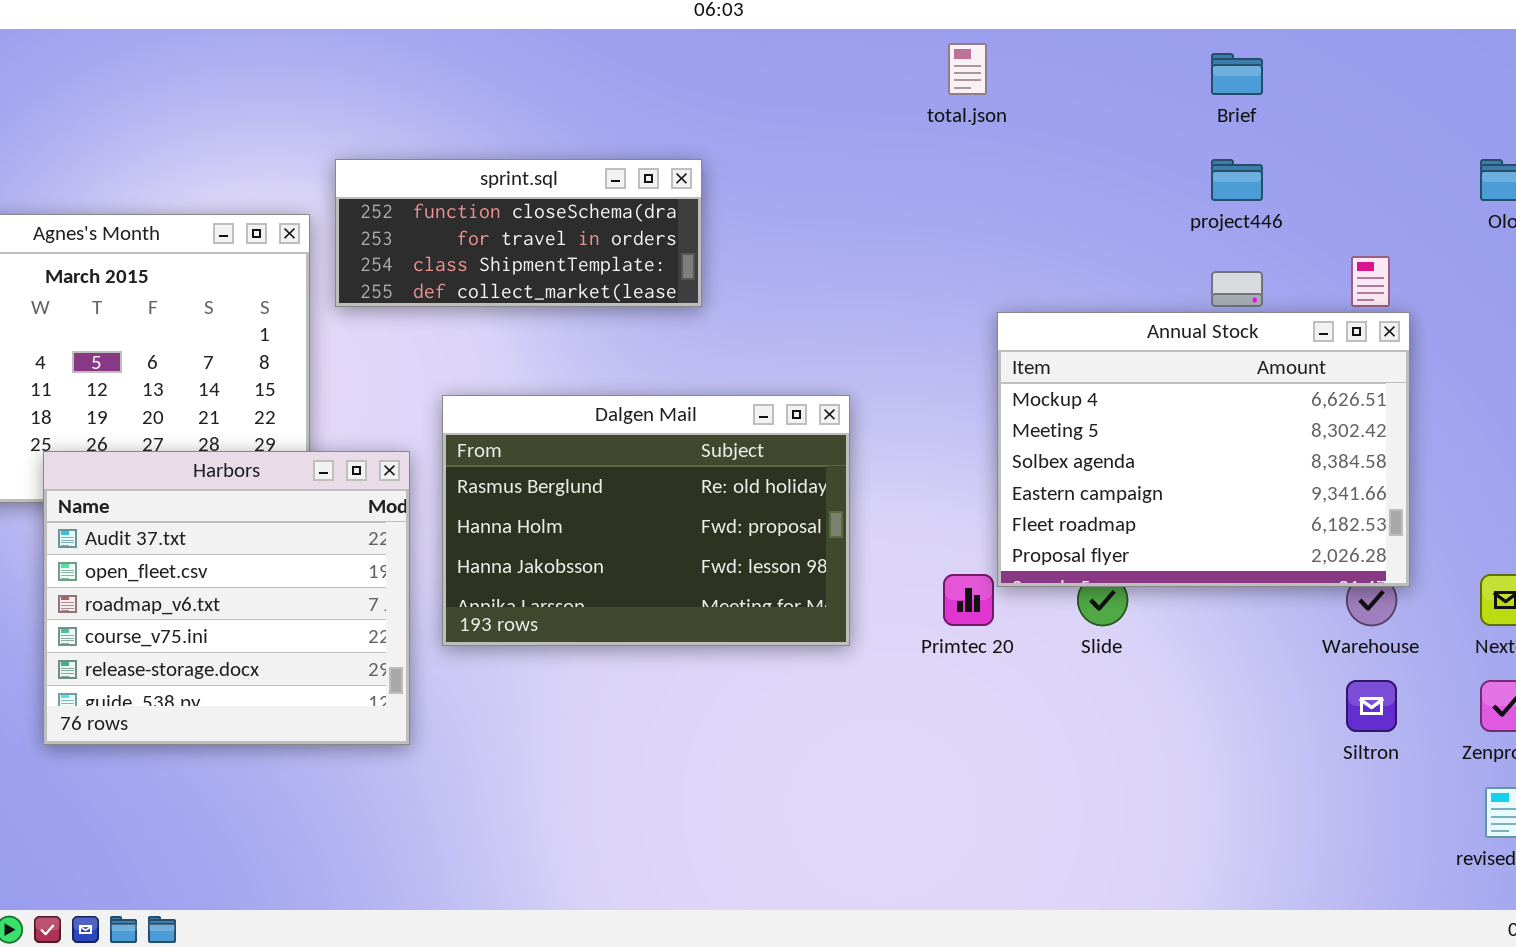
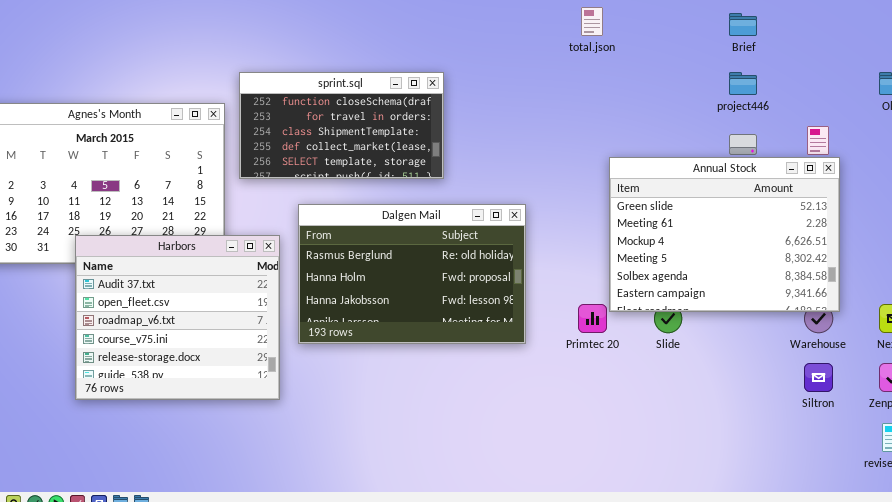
sprint.sql: [335,159,702,307] -> [239,72,444,179], resized
Annual Stock: [997,312,1410,587] -> [609,157,840,312], scrolled up 2 rows

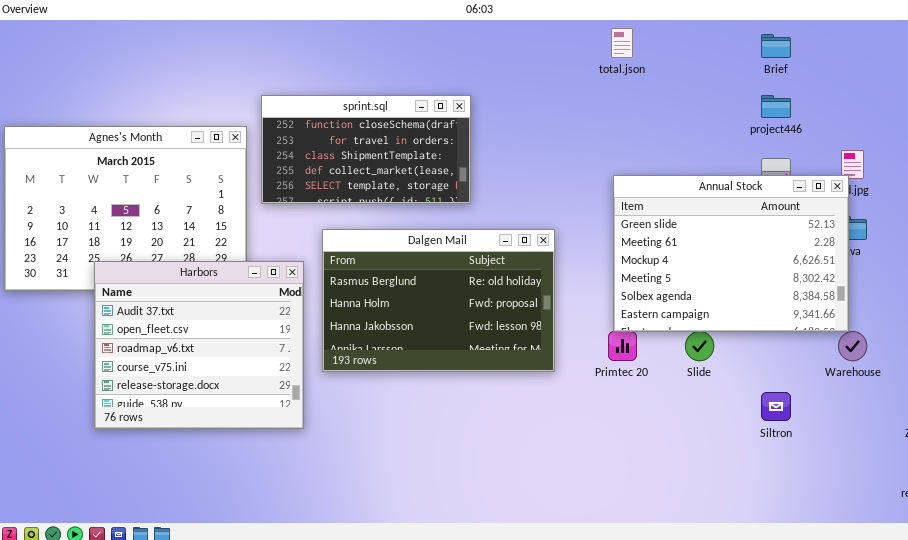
Annual Stock: [609,157,840,312] -> [613,175,849,332], moved
Siltron: [804,363,833,392] -> [761,392,791,421], moved

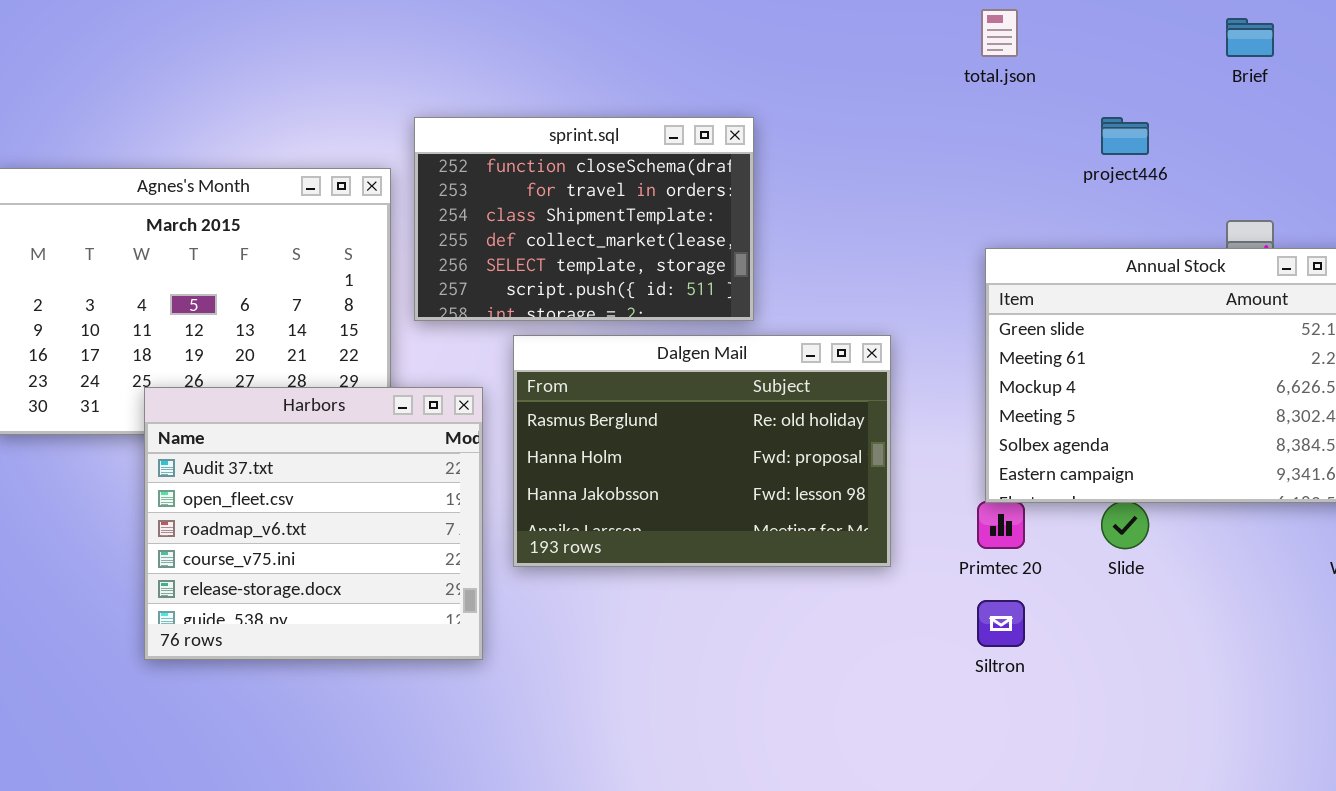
sprint.sql: [261,95,471,204] -> [414,117,754,321], resized
project446: [761,95,791,118] -> [1101,117,1149,155], moved
Siltron: [761,392,791,421] -> [977,600,1025,647], moved

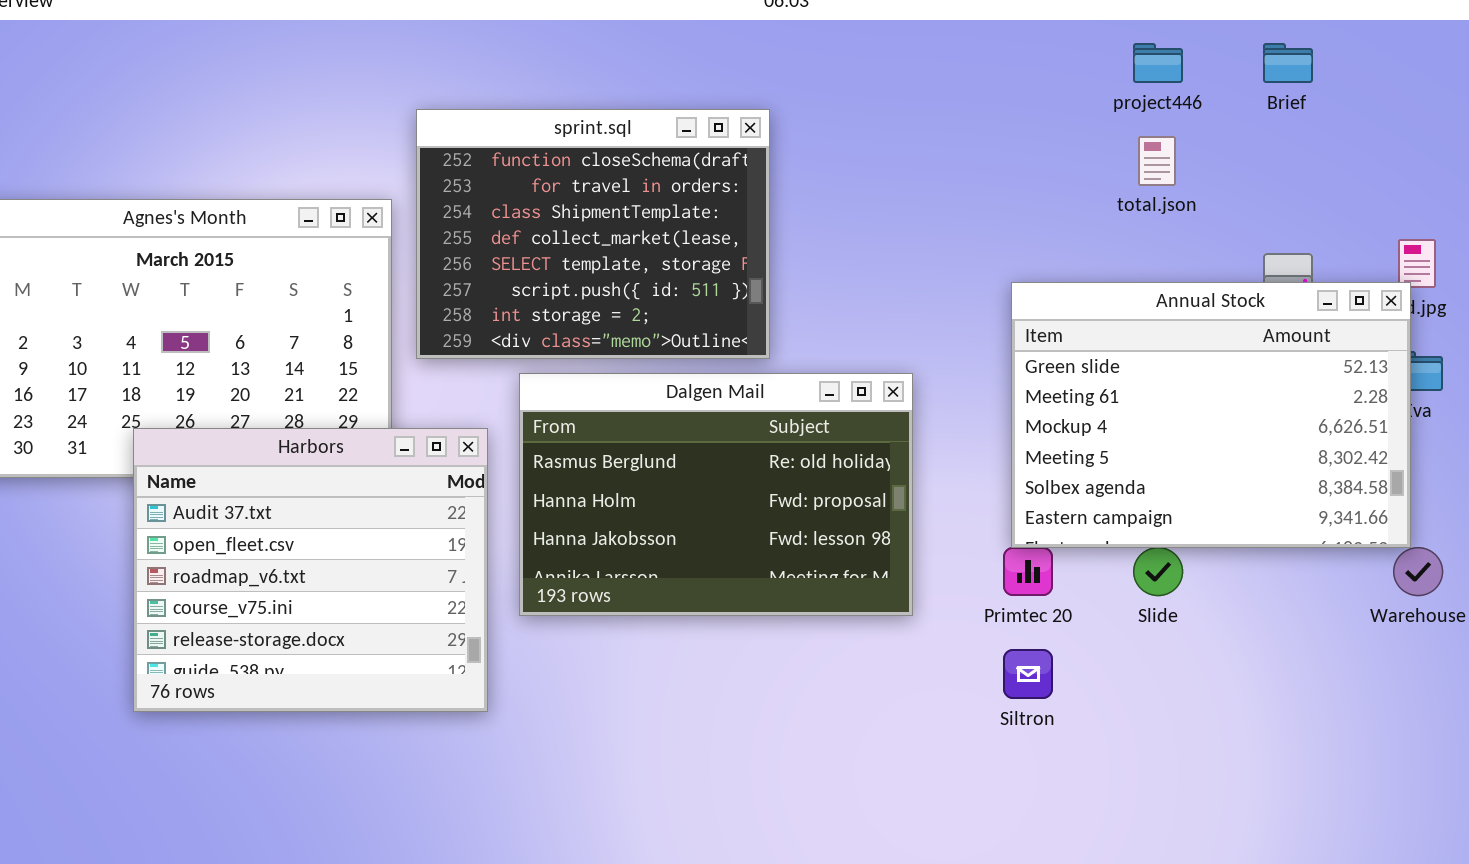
total.json: [981,9,1018,57] -> [1138,136,1176,186], moved
sprint.sql: [414,117,754,321] -> [416,109,770,359], resized
project446: [1101,117,1149,155] -> [1133,43,1183,83], moved

